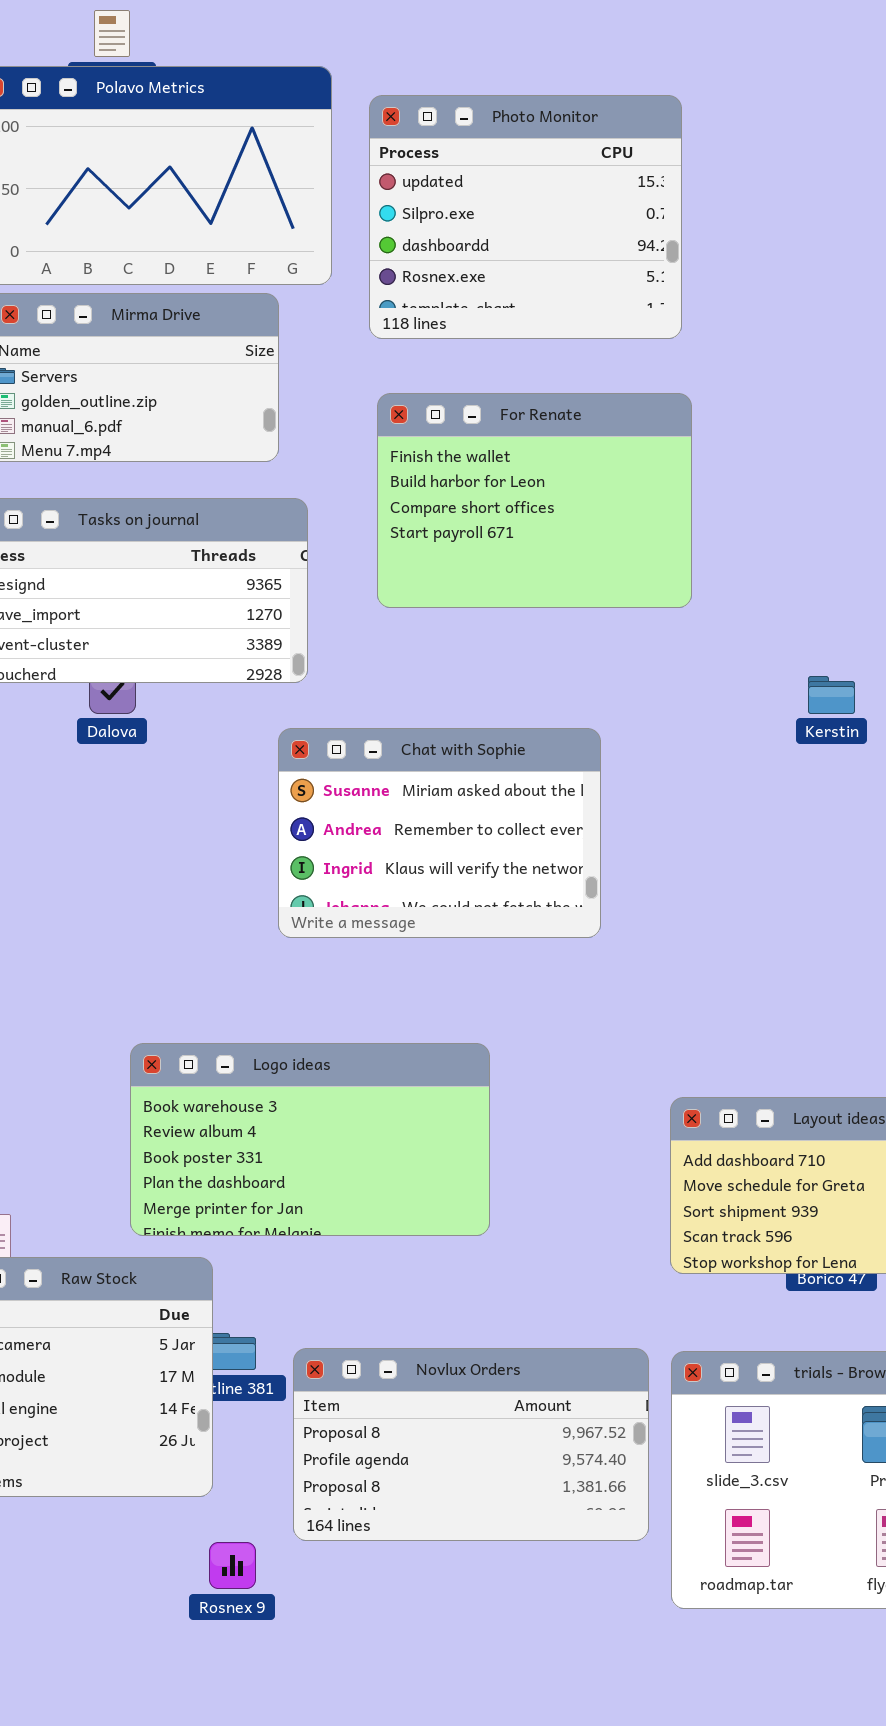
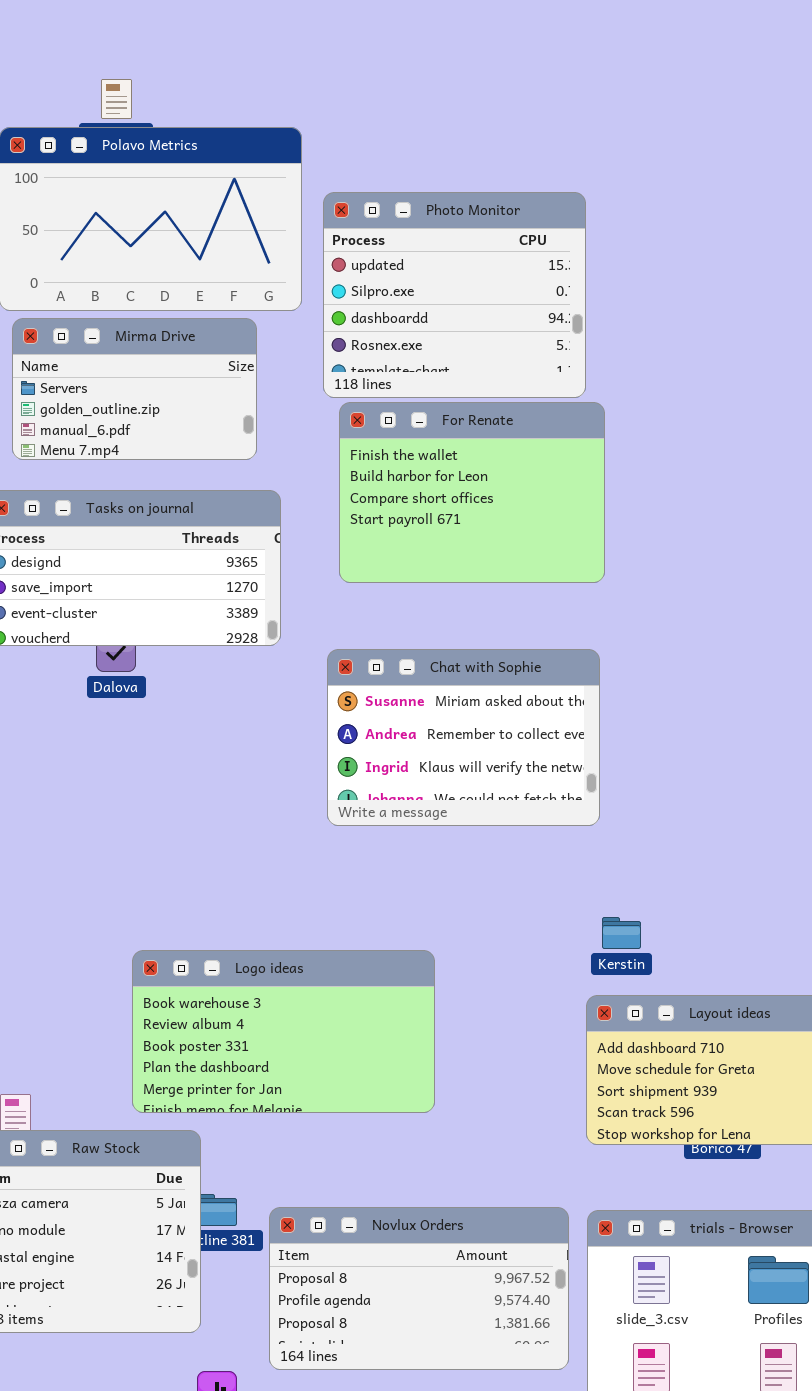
Photo Monitor: [369,95,682,339] -> [323,192,586,398], moved
Kerstin: [808,676,855,714] -> [602,917,641,949], moved
Chat with Sophie: [278,728,601,938] -> [327,649,600,826], moved

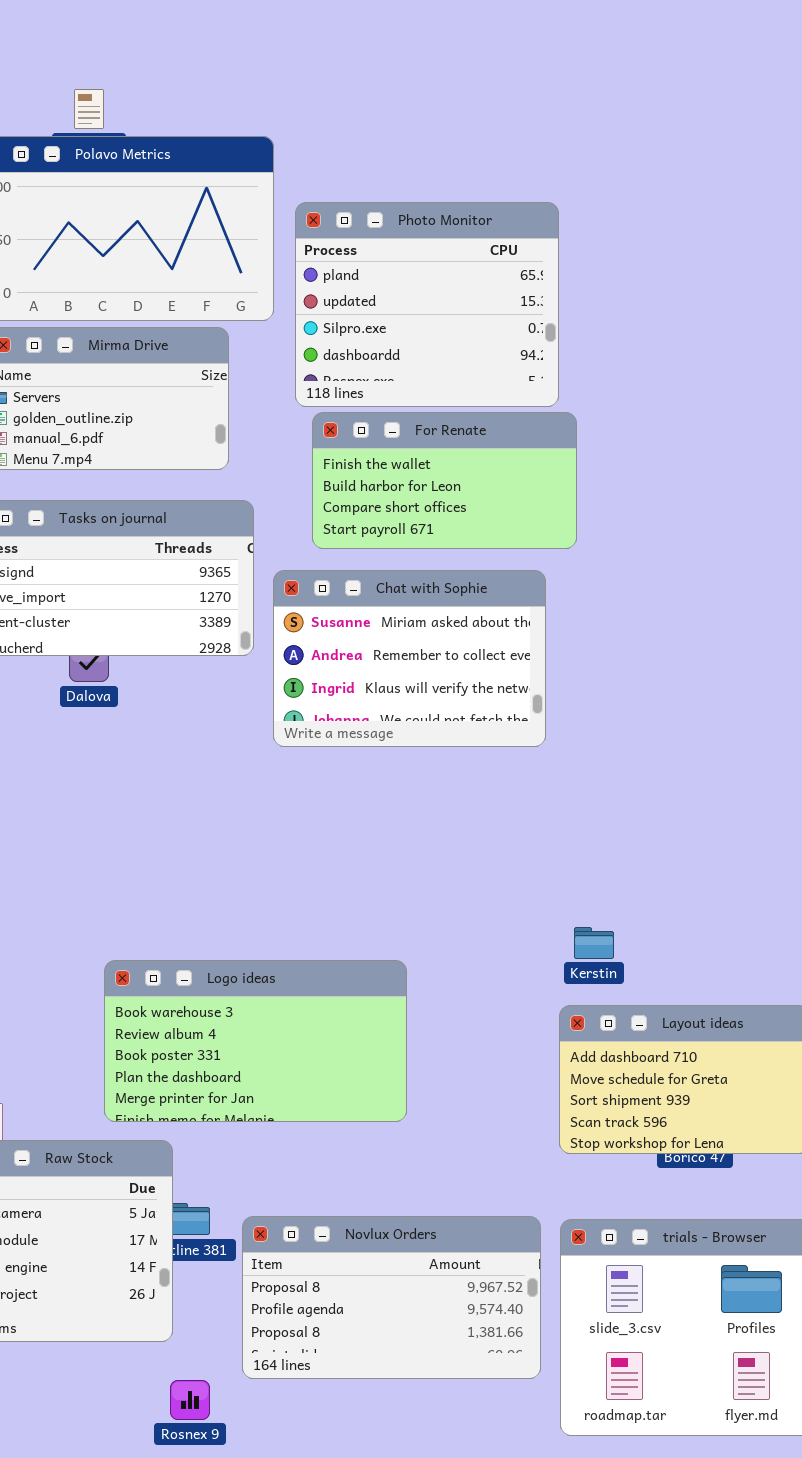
Photo Monitor: [323,192,586,398] -> [295,202,559,407], scrolled up 1 row
For Renate: [339,402,605,583] -> [312,412,577,549], resized
Chat with Sophie: [327,649,600,826] -> [273,570,546,747], moved

